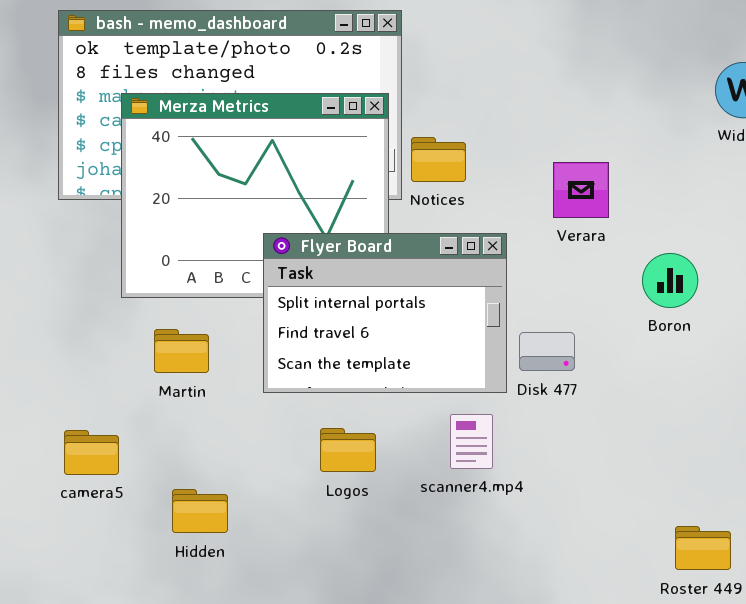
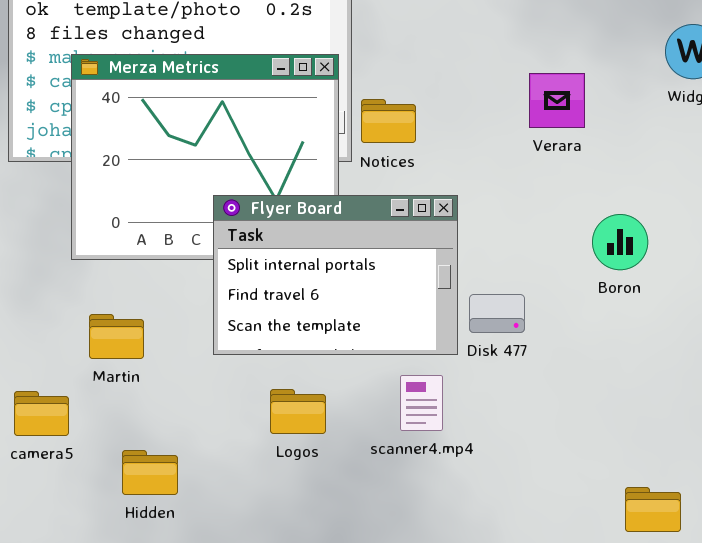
Verara: [553,162,609,218] -> [529,73,585,128], moved
Martin: [154,329,209,373] -> [89,314,144,359], moved

